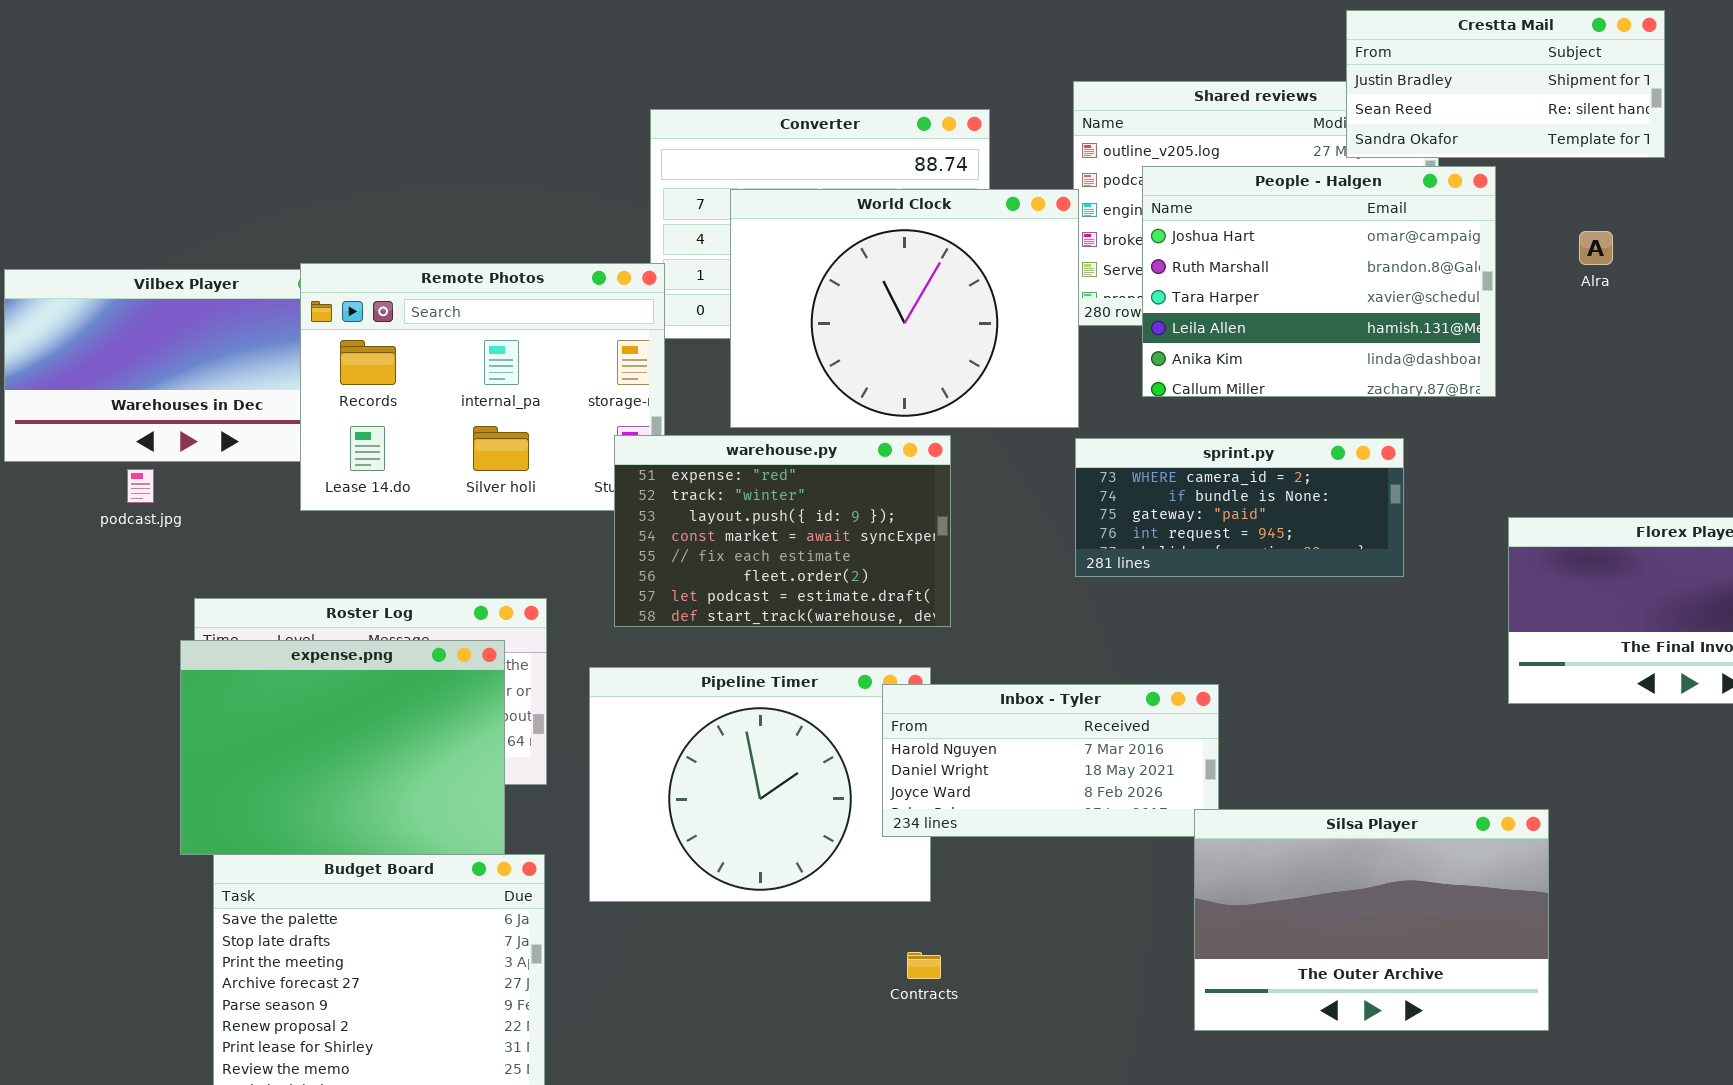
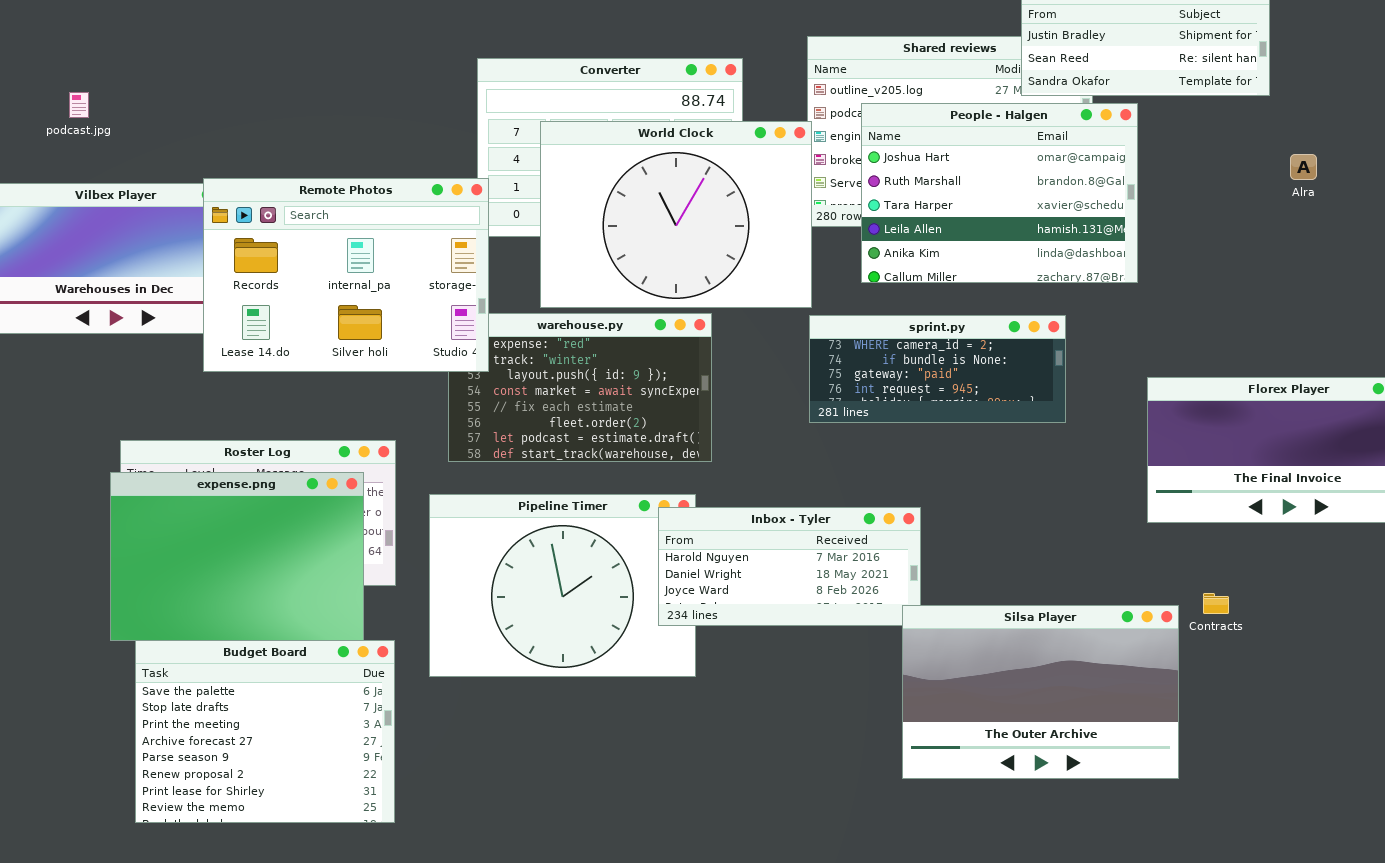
Alra: [1579,231,1613,265] -> [1290,154,1317,180], moved
Remote Photos: [300,263,665,511] -> [203,178,489,372], raised
podcast.jpg: [127,469,154,503] -> [69,92,89,118], moved
Contracts: [907,952,941,979] -> [1203,593,1229,614], moved

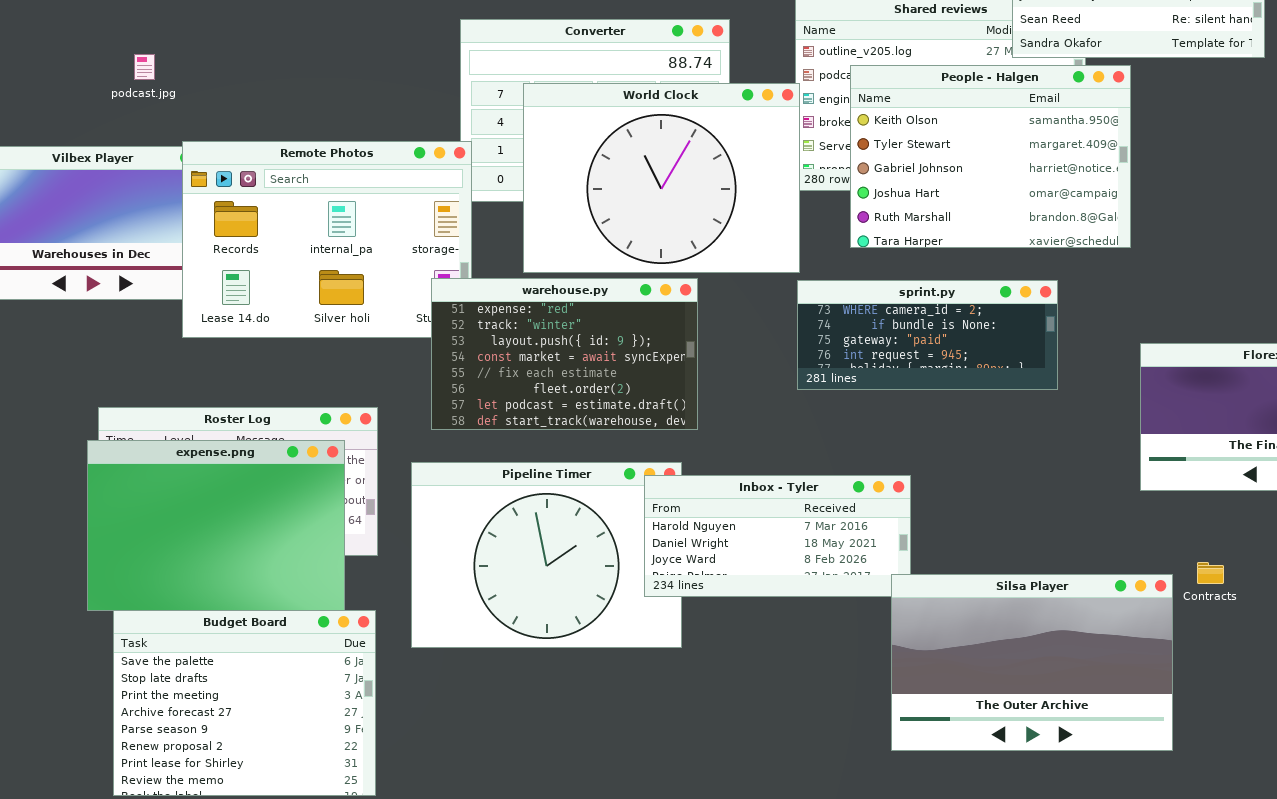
podcast.jpg: [69,92,89,118] -> [134,54,155,80], moved
People - Halgen: [861,103,1138,283] -> [850,65,1131,248], scrolled up 3 rows
warehouse.py: [448,313,712,462] -> [431,278,698,430], raised

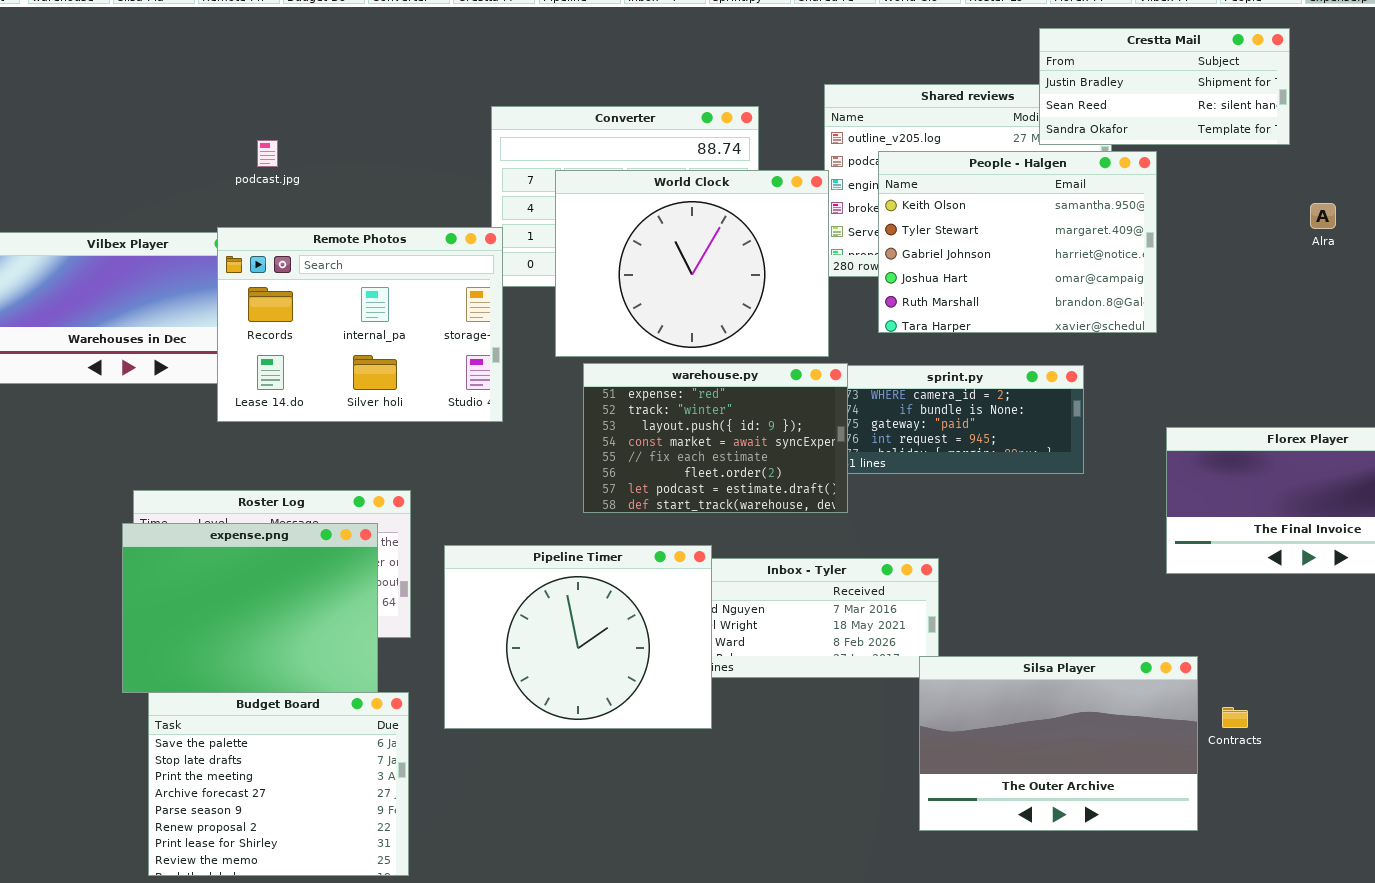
podcast.jpg: [134,54,155,80] -> [257,140,278,167], moved
warehouse.py: [431,278,698,430] -> [583,363,848,513], moved
Pipeline Timer: [411,462,682,648] -> [444,545,712,729], raised
Contracts: [1197,562,1224,584] -> [1222,707,1248,728], moved

